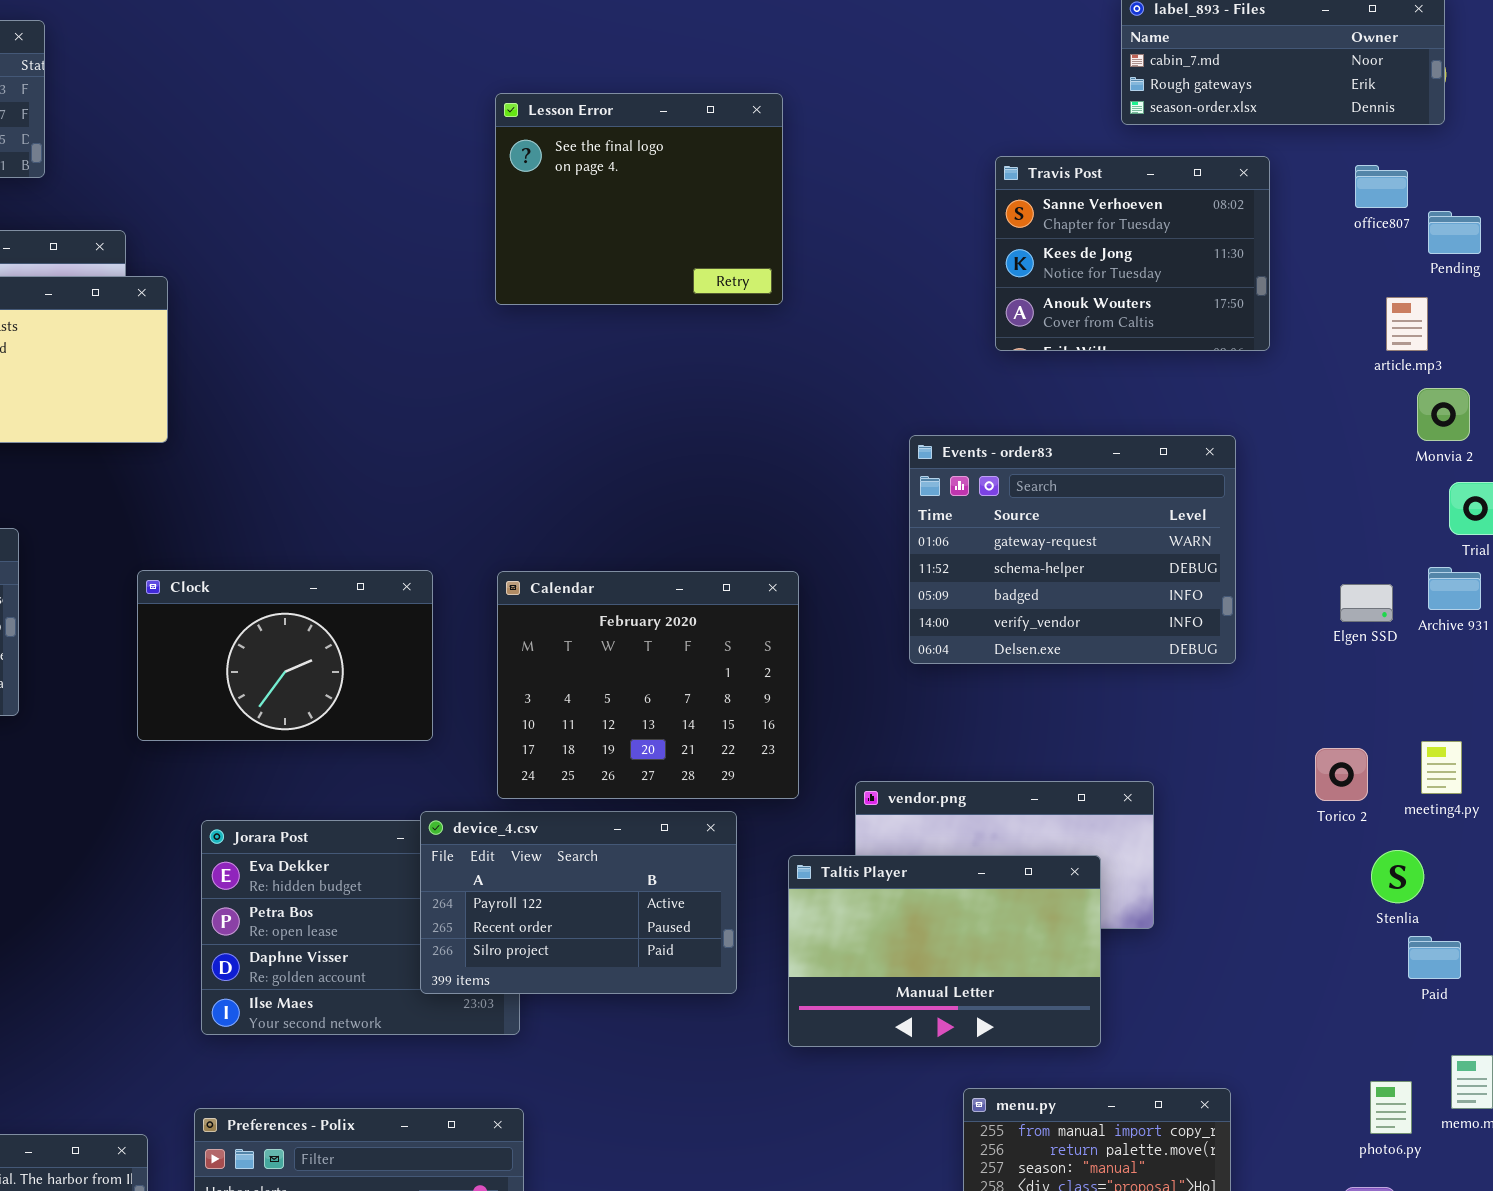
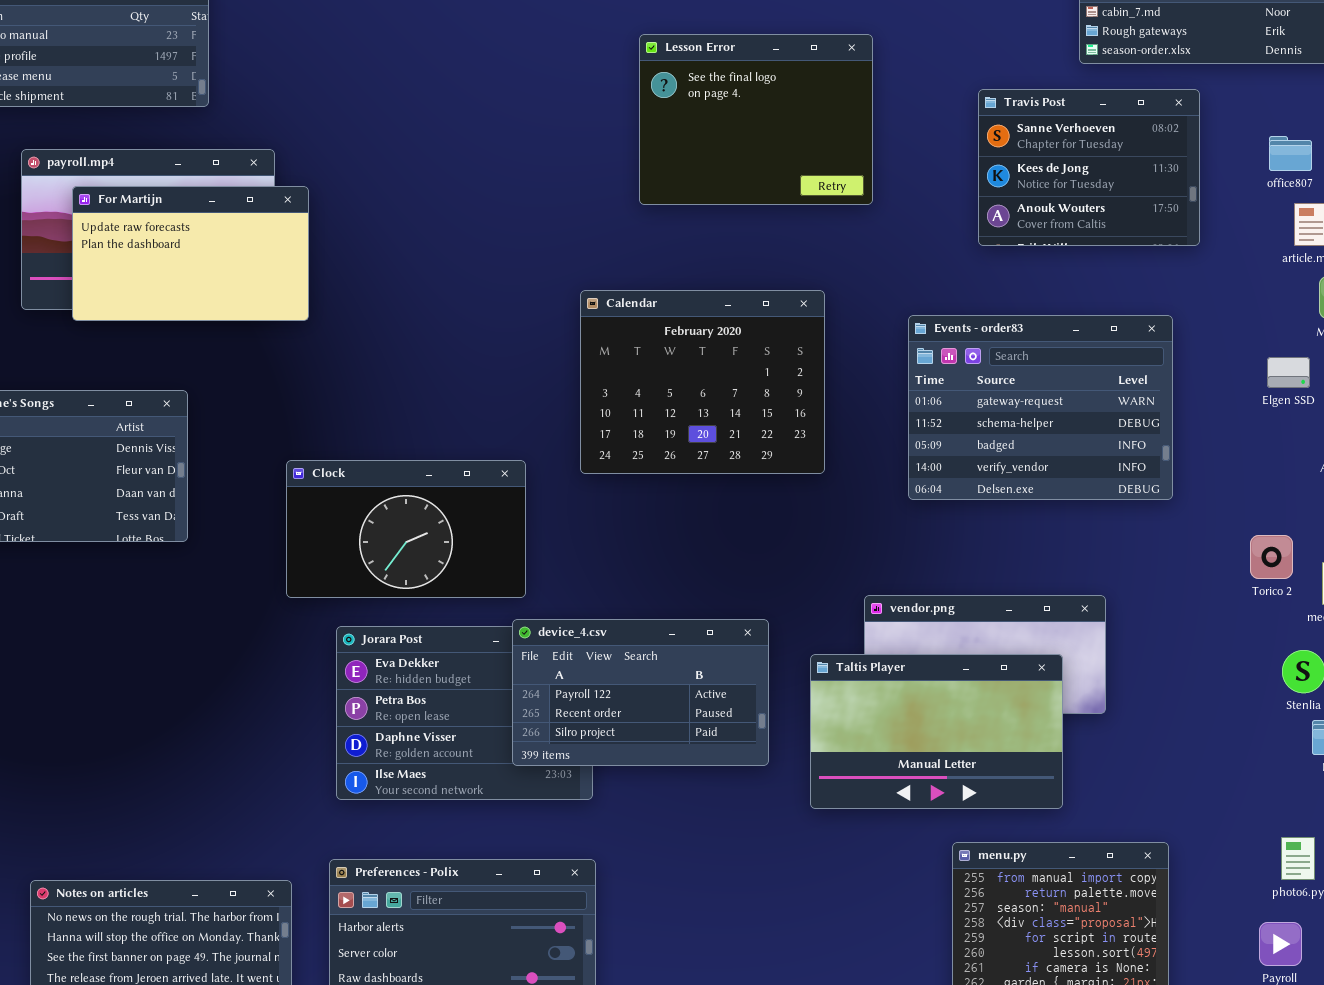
Lesson Error: [495,93,783,305] -> [639,34,873,205], moved
office807: [1355,165,1408,208] -> [1269,136,1312,171], moved
Clock: [137,570,433,741] -> [286,460,526,598], moved
Calendar: [497,571,799,799] -> [580,290,825,474], moved
Elgen SSD: [1340,584,1393,622] -> [1267,357,1310,388], moved
Torico 2: [1315,748,1368,801] -> [1250,535,1293,579], moved

